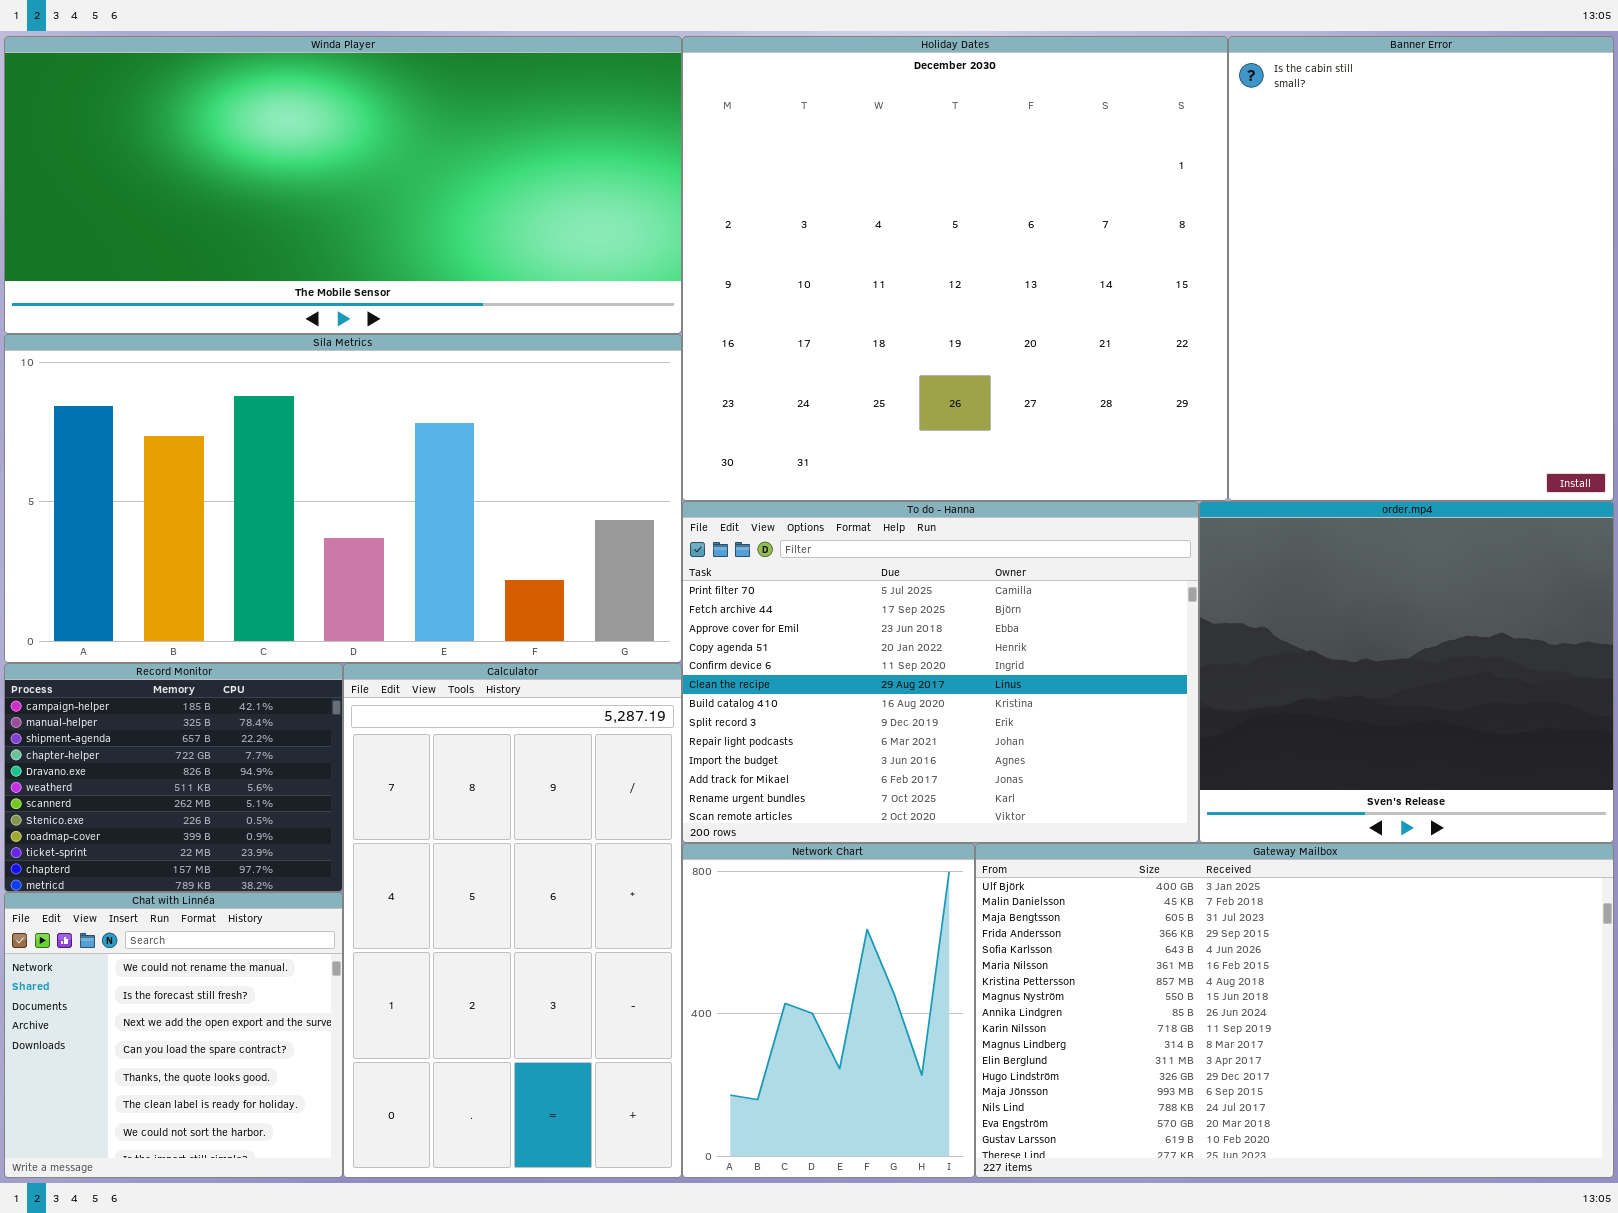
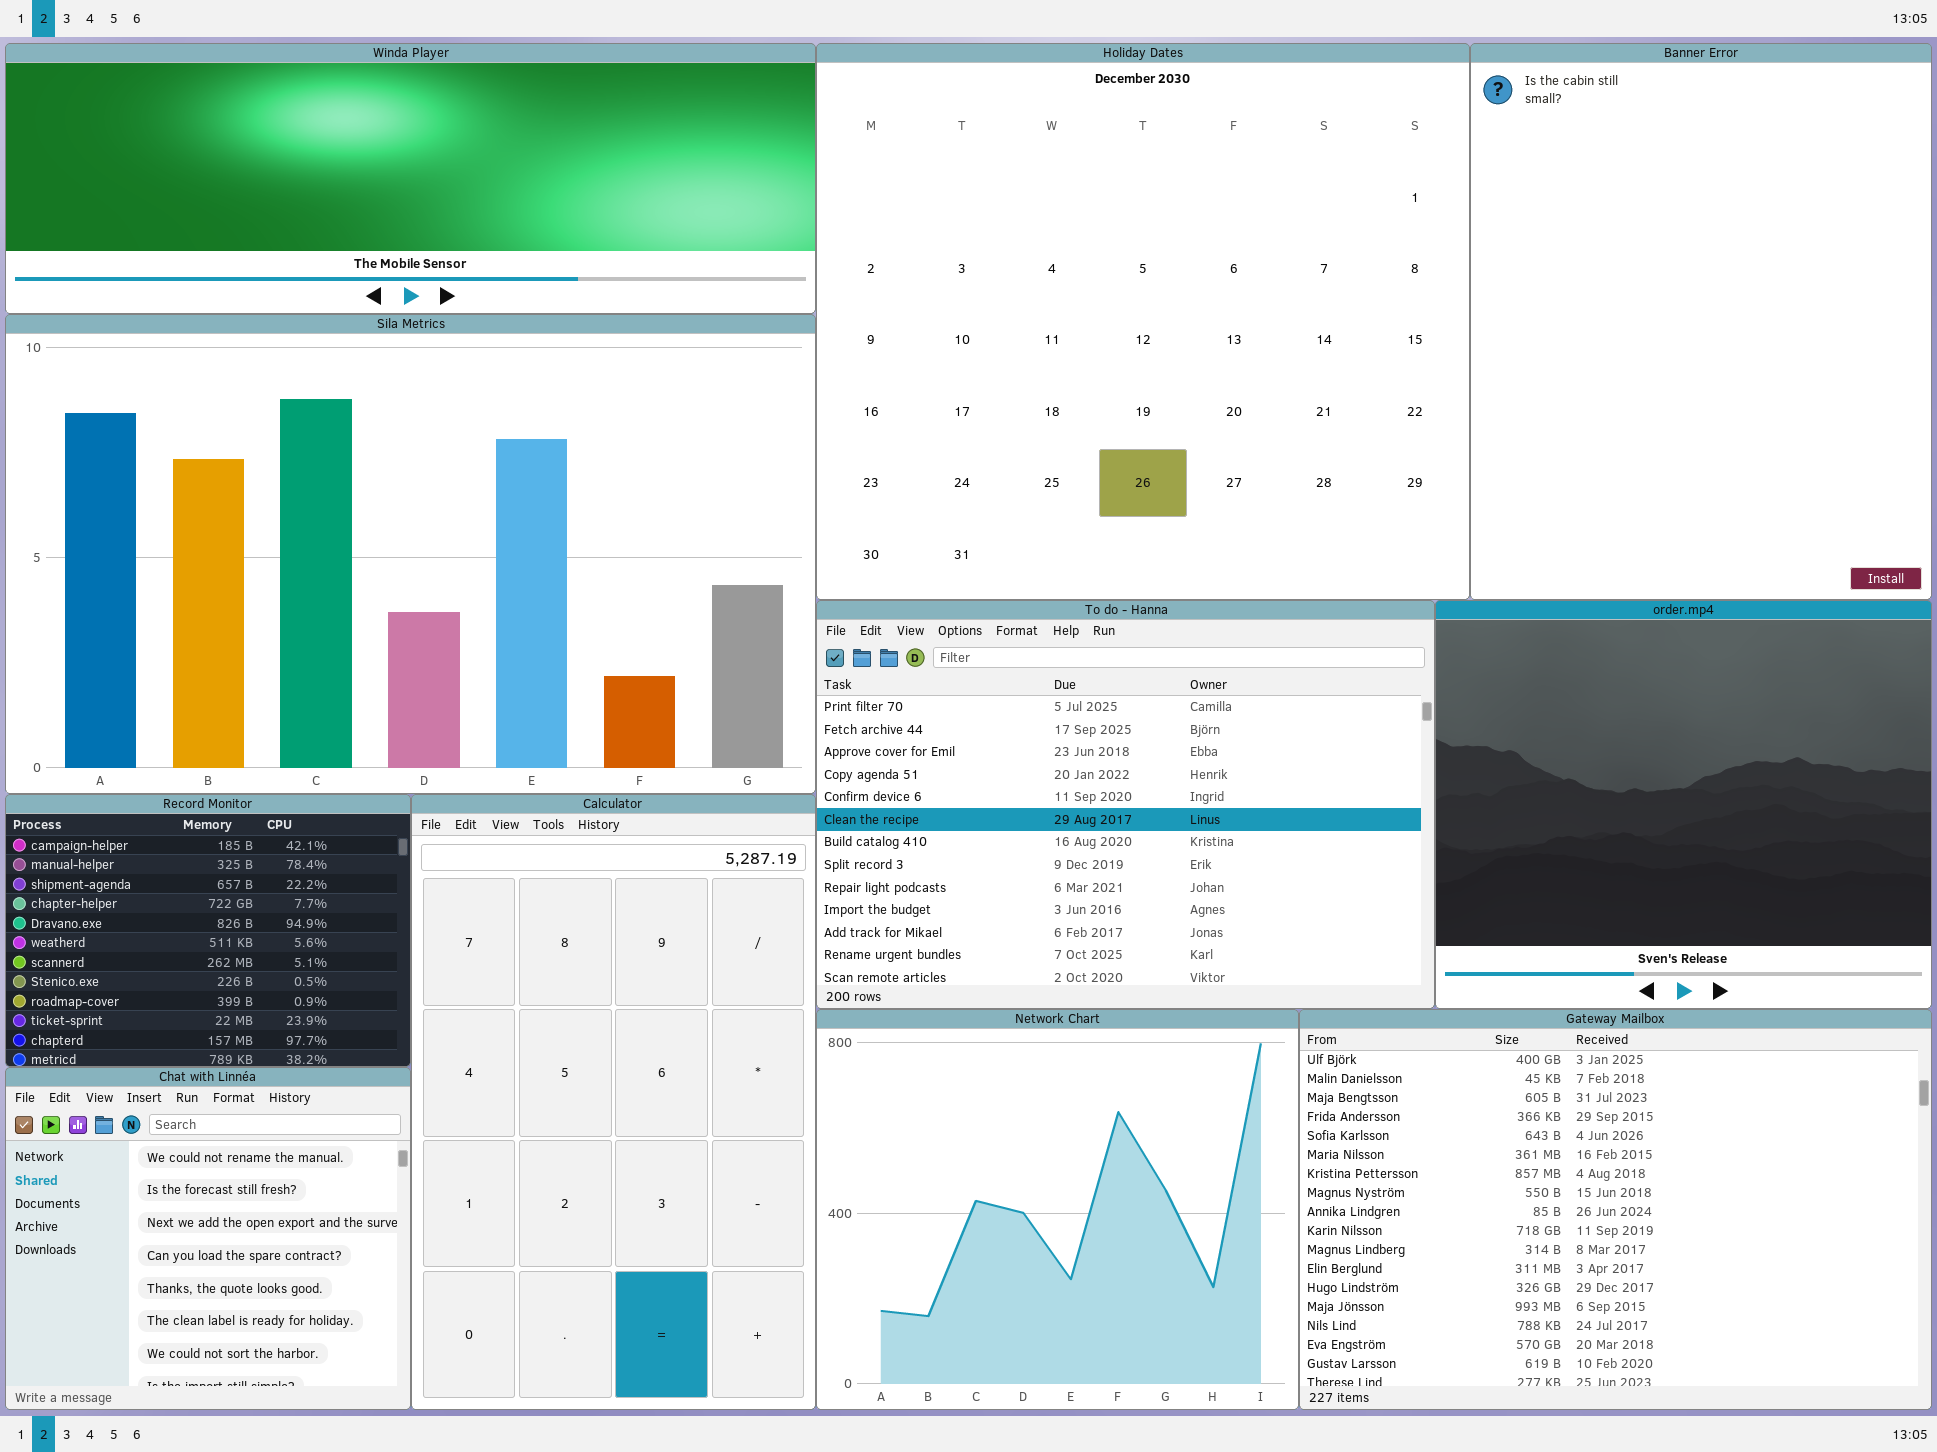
Winda Player: [4,36,682,334] -> [5,43,816,314], resized
Sila Metrics: [4,334,682,663] -> [5,314,816,794], resized
Network Chart: [682,843,975,1178] -> [816,1009,1299,1410], resized
Gateway Mailbox: [975,843,1614,1178] -> [1299,1009,1932,1410], resized

